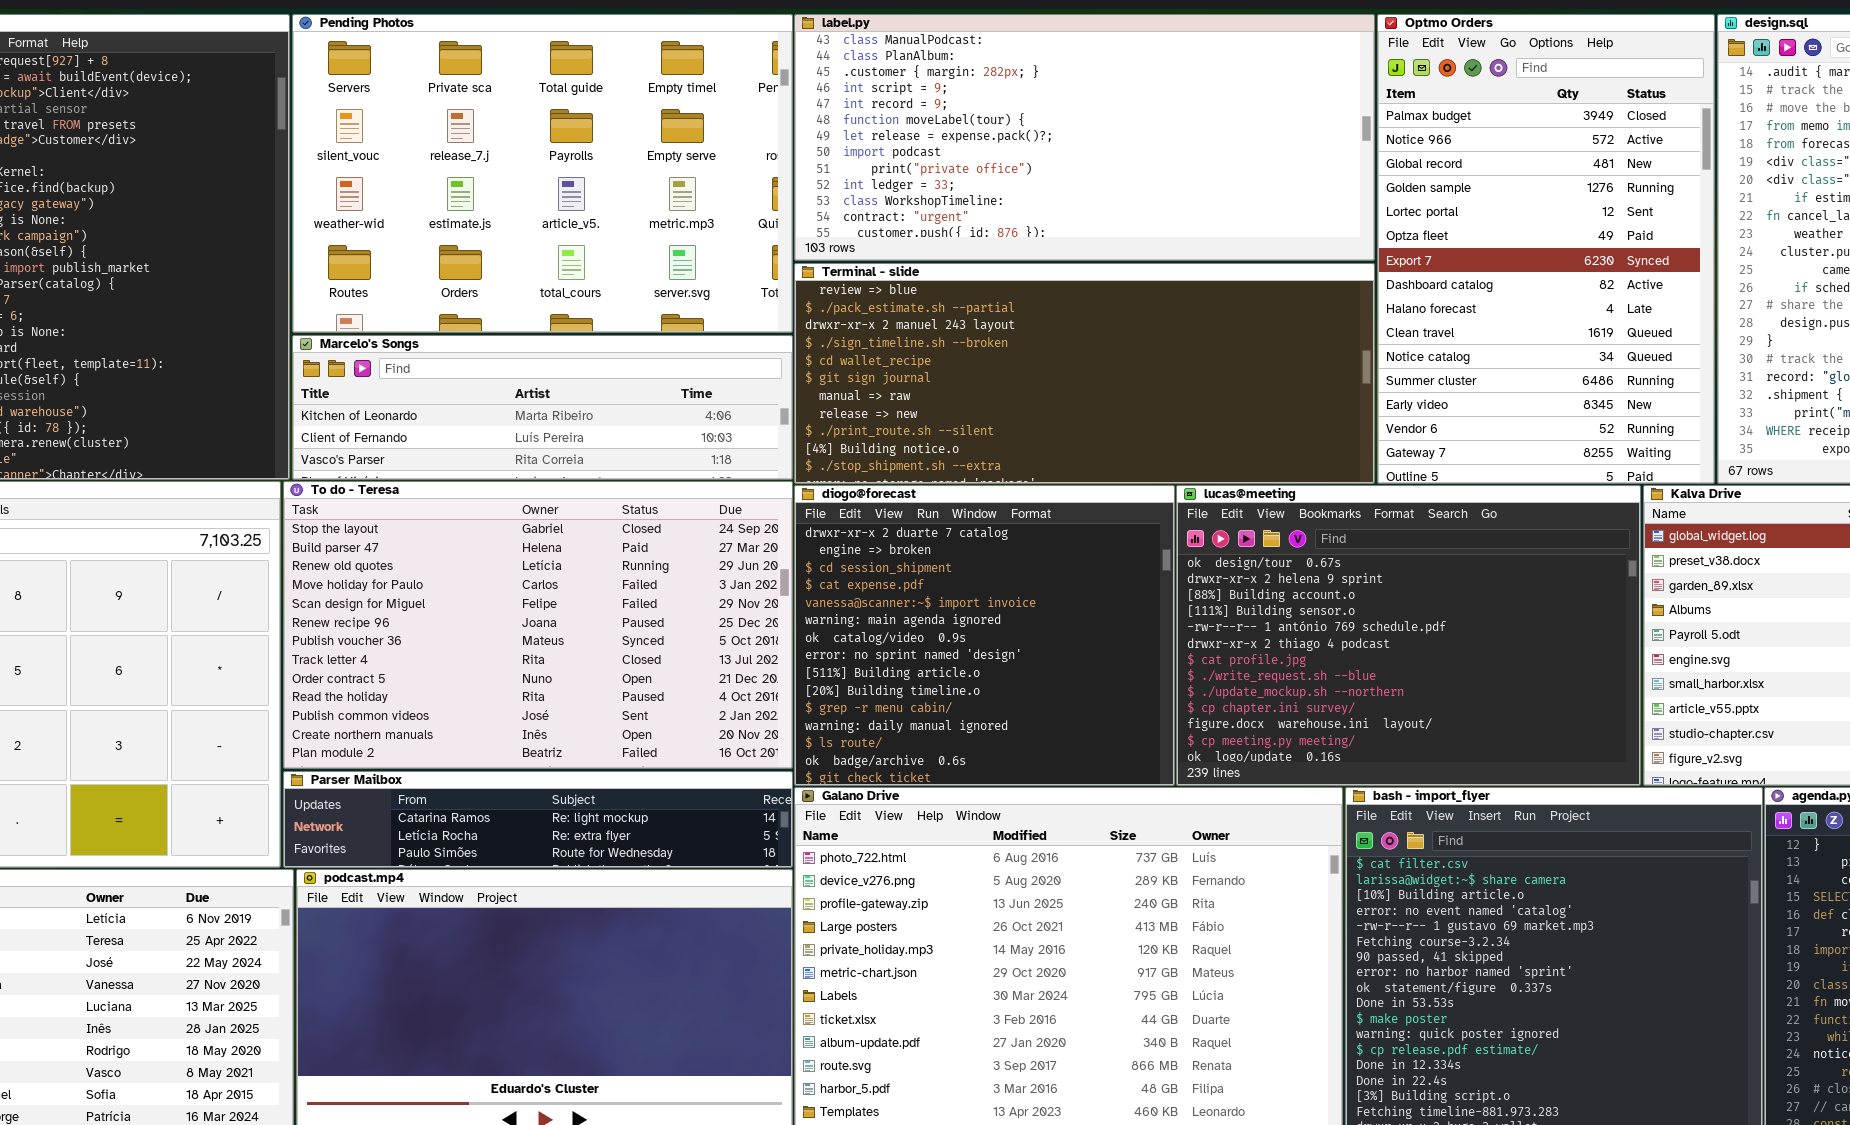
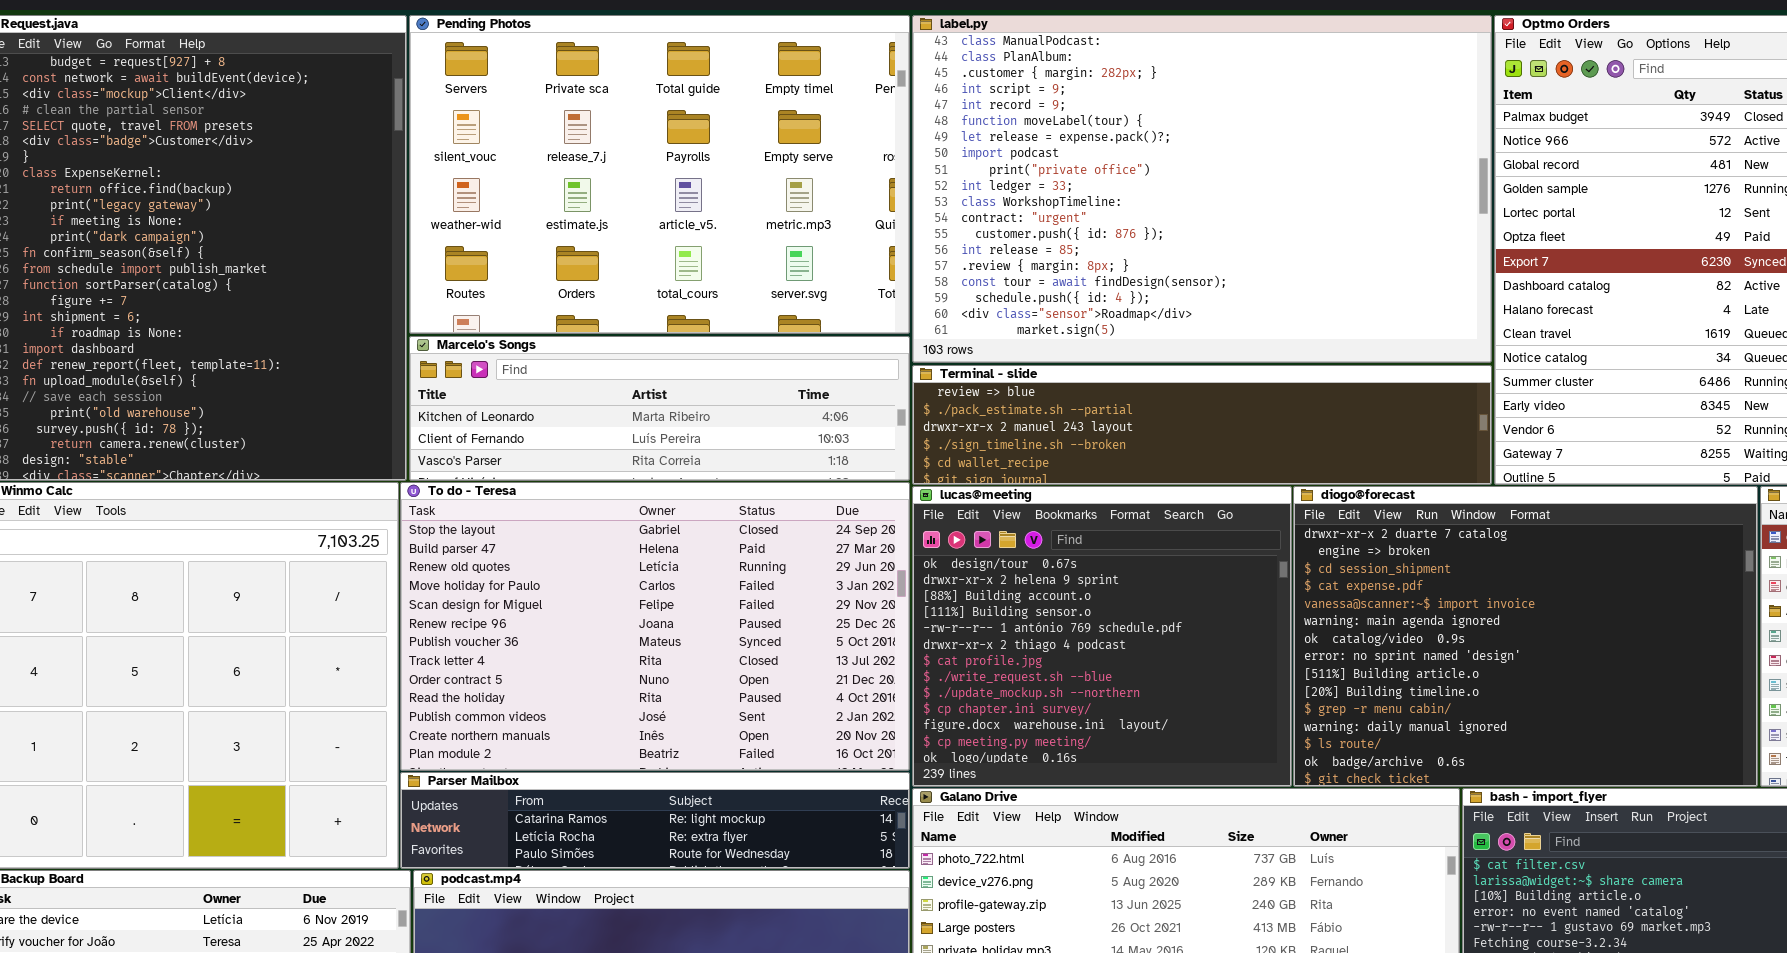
label.py: [794,14,1375,261] -> [912,15,1492,363], resized
Terminal - slide: [794,263,1375,484] -> [912,365,1492,485], resized
diogo@forecast: [794,485,1175,786] -> [1293,486,1758,787], moved, resized
lucas@meeting: [1176,485,1641,786] -> [912,486,1292,787], moved, resized

